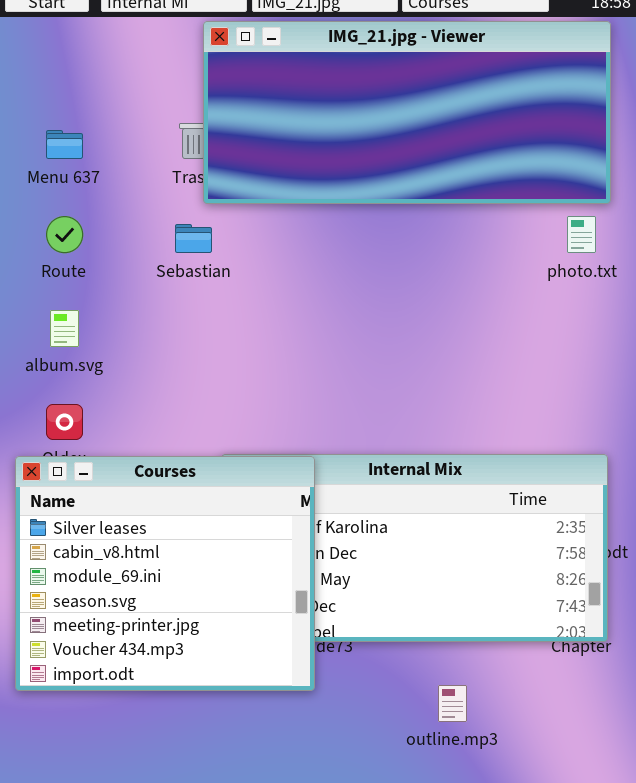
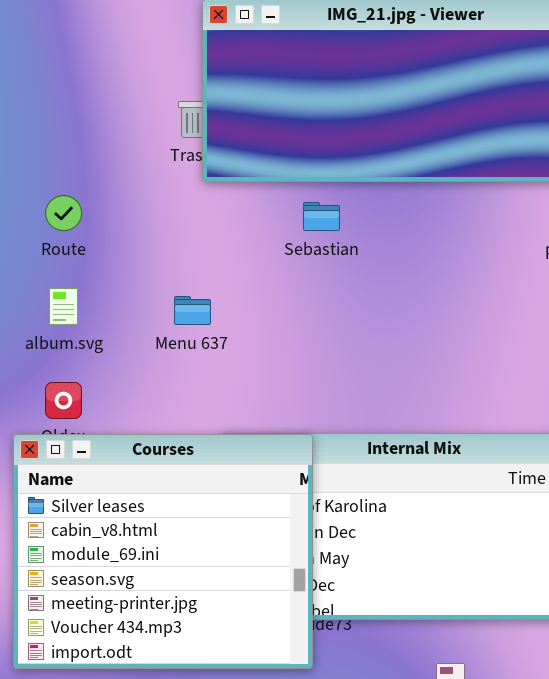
Menu 637: [46,130,83,159] -> [174,296,211,325], moved
Sebastian: [175,224,212,253] -> [303,202,340,231], moved

